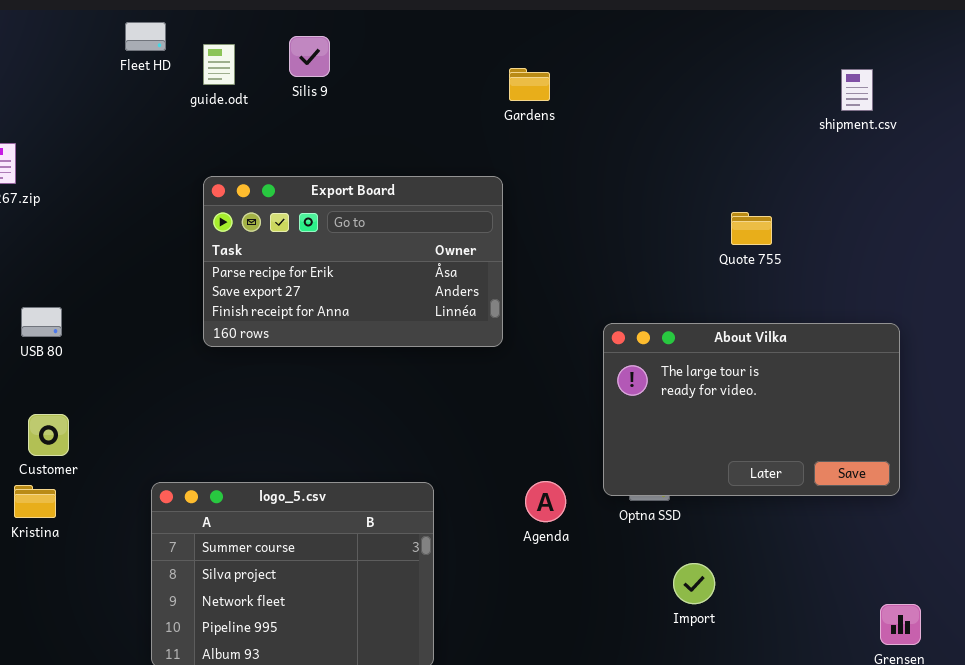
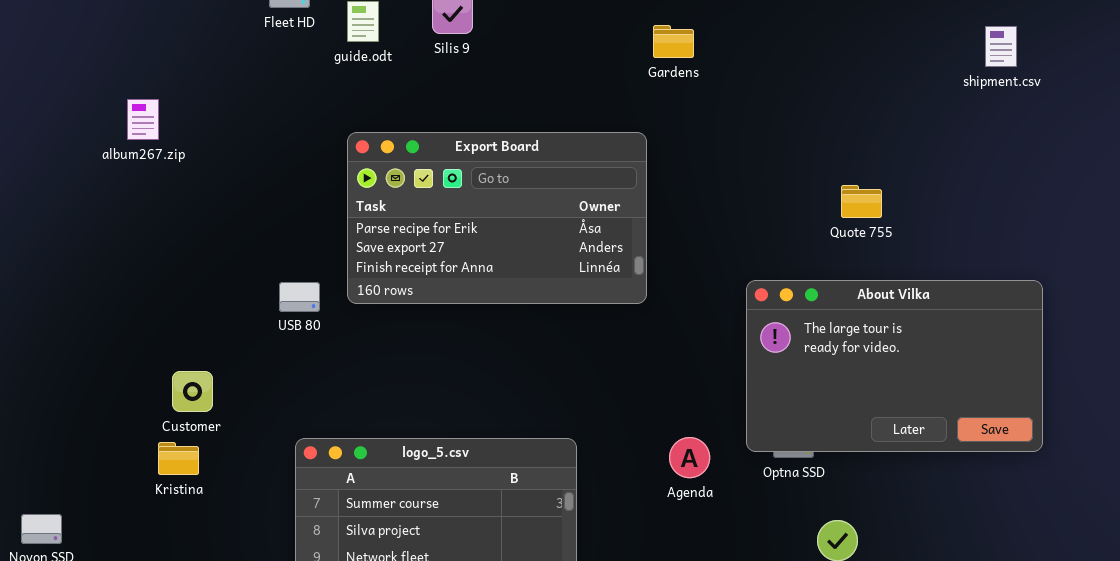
Quote 755: [731,212,772,245] -> [841,185,882,218], moved
USB 80: [21,307,62,337] -> [279,282,320,312], moved

